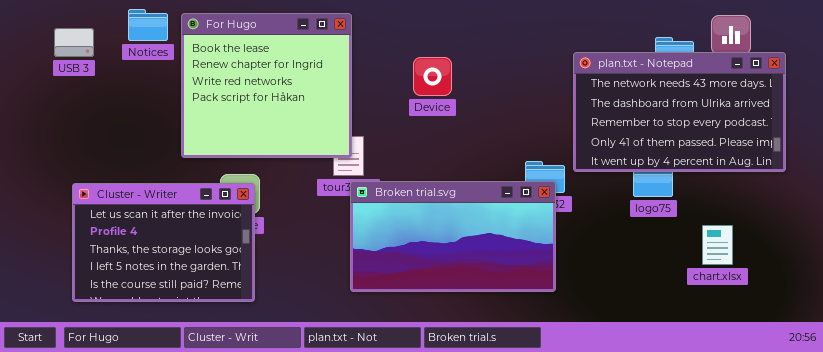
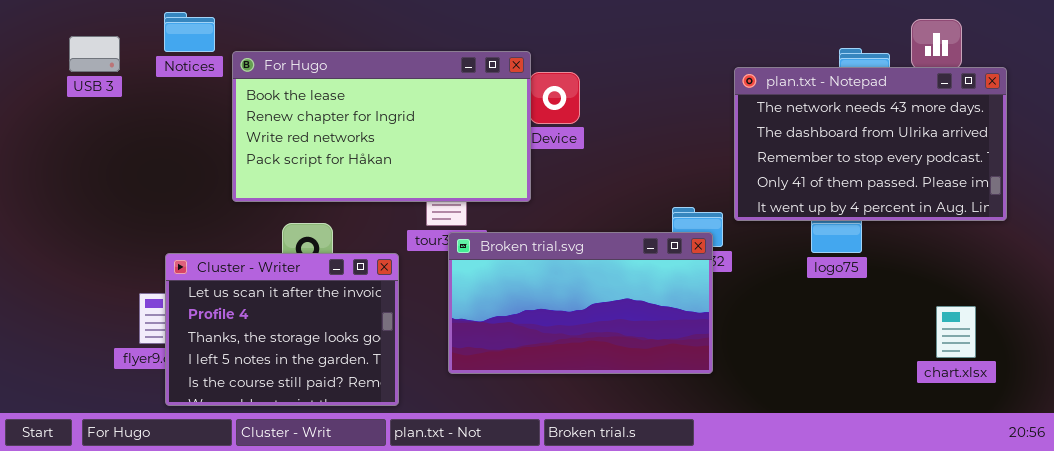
For Hugo: [181,13,352,158] -> [232,51,531,202], resized
Cluster - Writer: [72,183,255,302] -> [165,253,399,406], moved
chart.xlsx: [702,225,733,265] -> [936,306,976,358], moved

